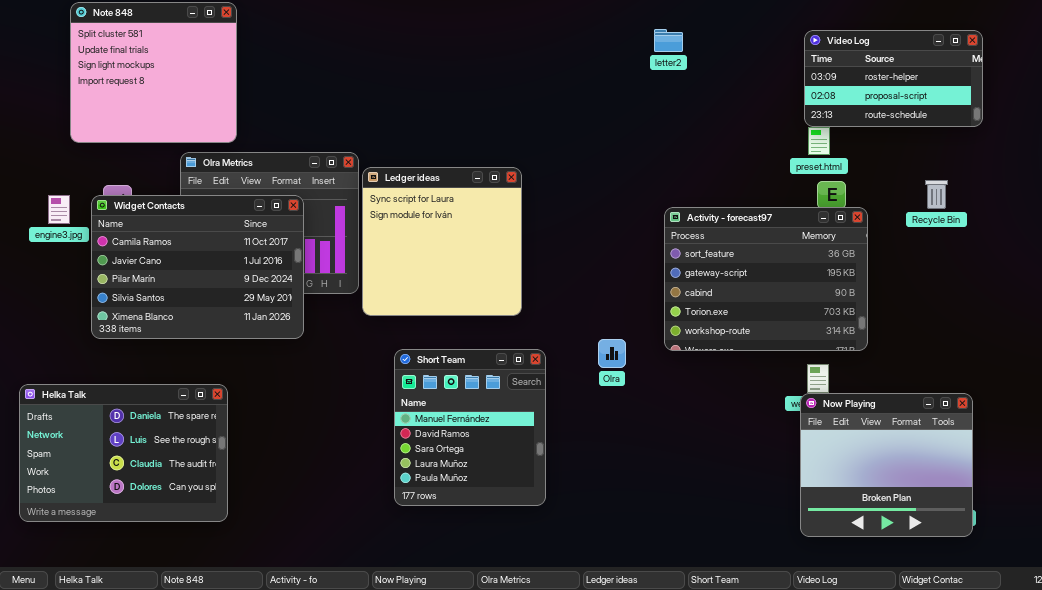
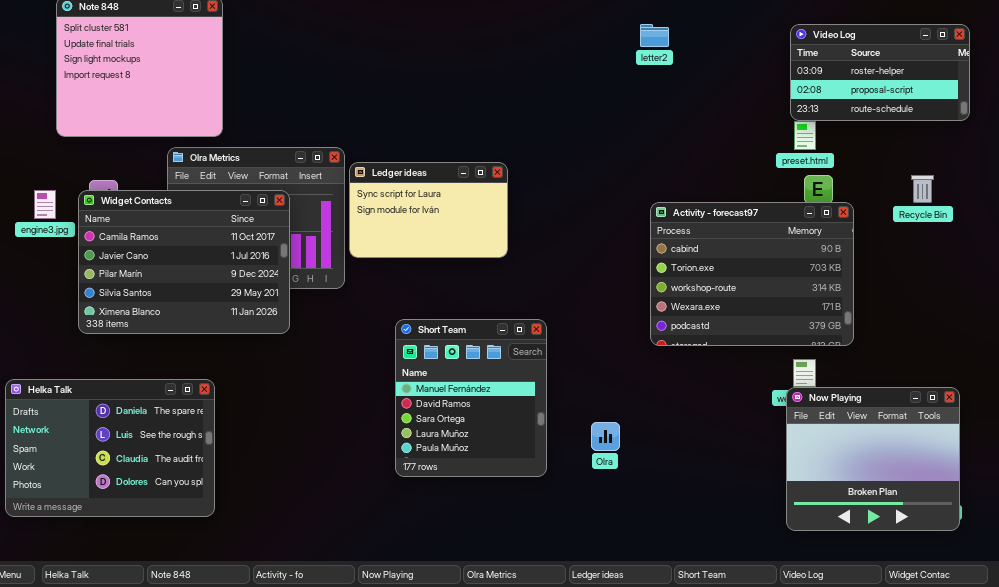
Ledger ideas: [362,167,522,316] -> [349,162,508,258], resized
Activity - forecast97: [664,207,868,351] -> [650,202,854,346], scrolled down 2 rows
Olra: [598,339,626,368] -> [591,422,620,451], moved
Short Team: [394,349,546,506] -> [395,319,547,477], moved

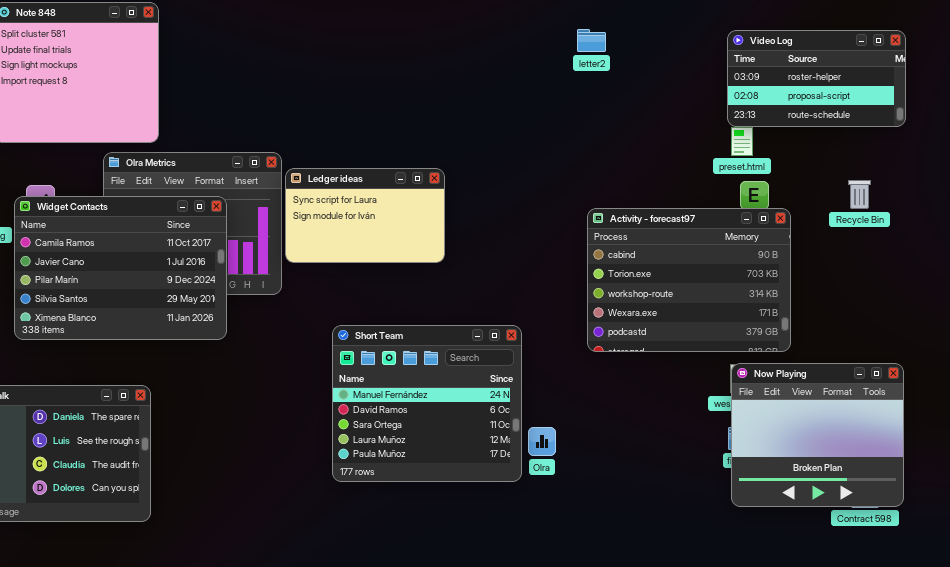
Short Team: [395,319,547,477] -> [332,325,522,482], resized
Now Playing: [786,387,960,531] -> [731,363,904,507], moved

